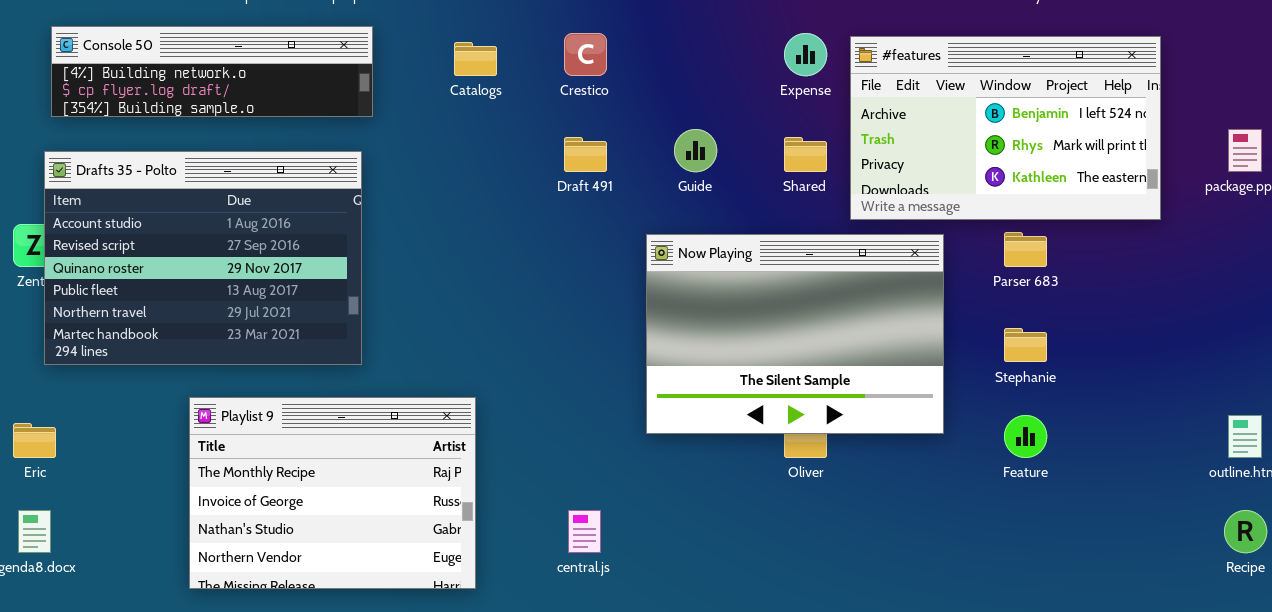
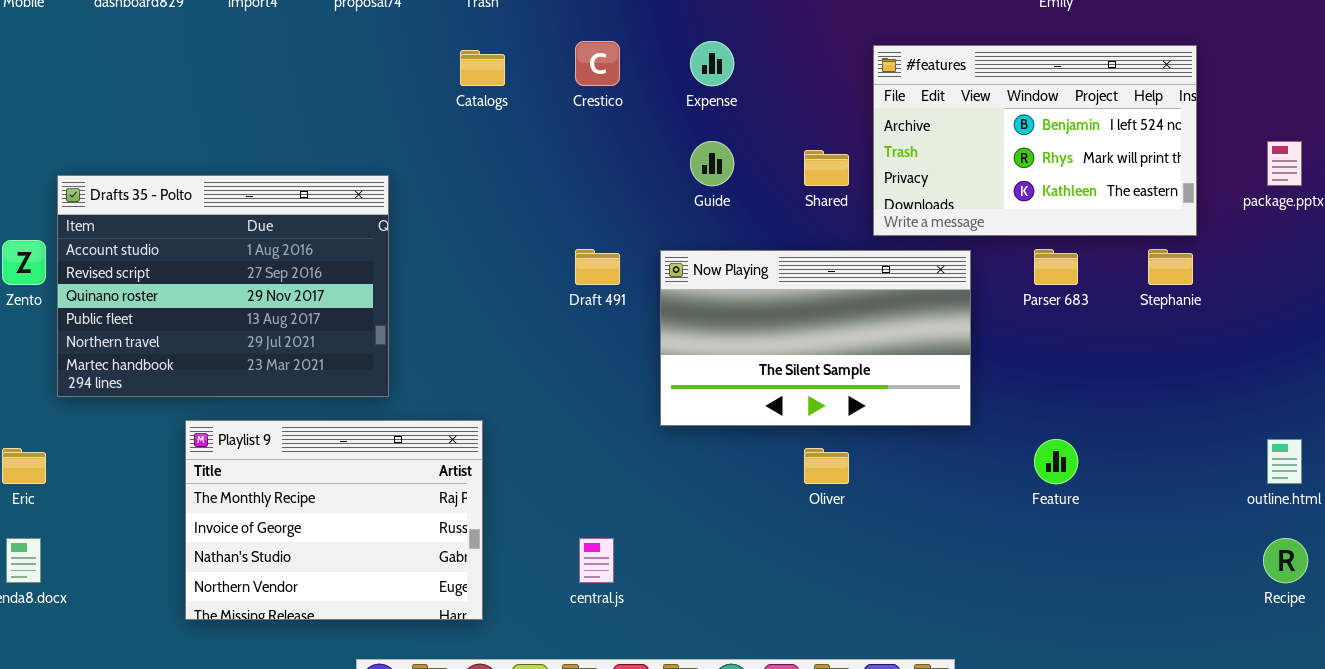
Console 50: [51,26,373,117] -> none, closed
Expense: [784,33,827,76] -> [690,41,734,86], moved
Draft 491: [564,137,607,172] -> [575,249,620,285], moved
Drafts 35 - Polto: [44,151,362,365] -> [57,175,389,397], moved
Now Playing: [646,234,944,434] -> [660,250,971,426], resized
Stephanie: [1004,328,1047,362] -> [1148,249,1193,285], moved

